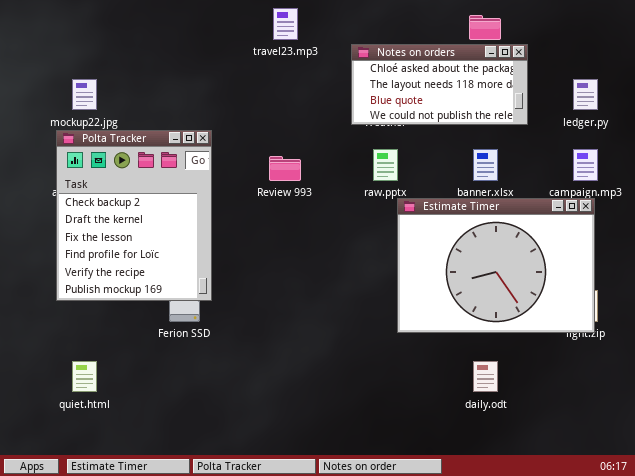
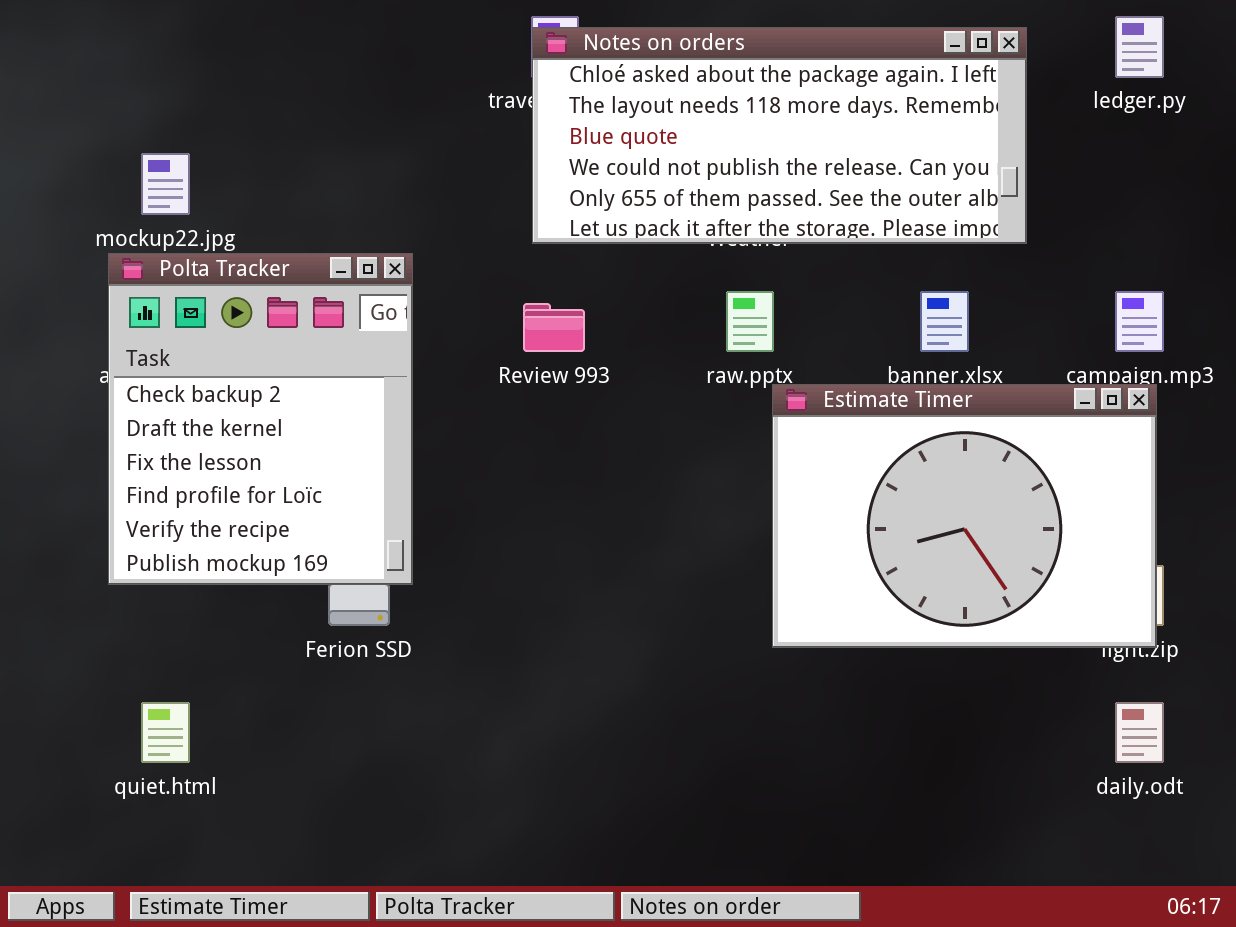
Notes on orders: [351,44,528,125] -> [532,27,1027,244], resized
ledger.py: [573,79,598,110] -> [1115,16,1164,78], moved
daily.odt: [473,361,498,392] -> [1115,702,1164,763], moved

